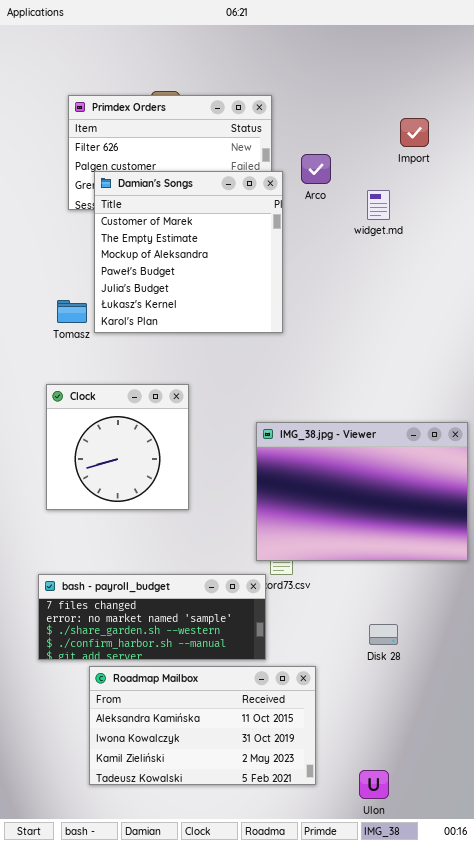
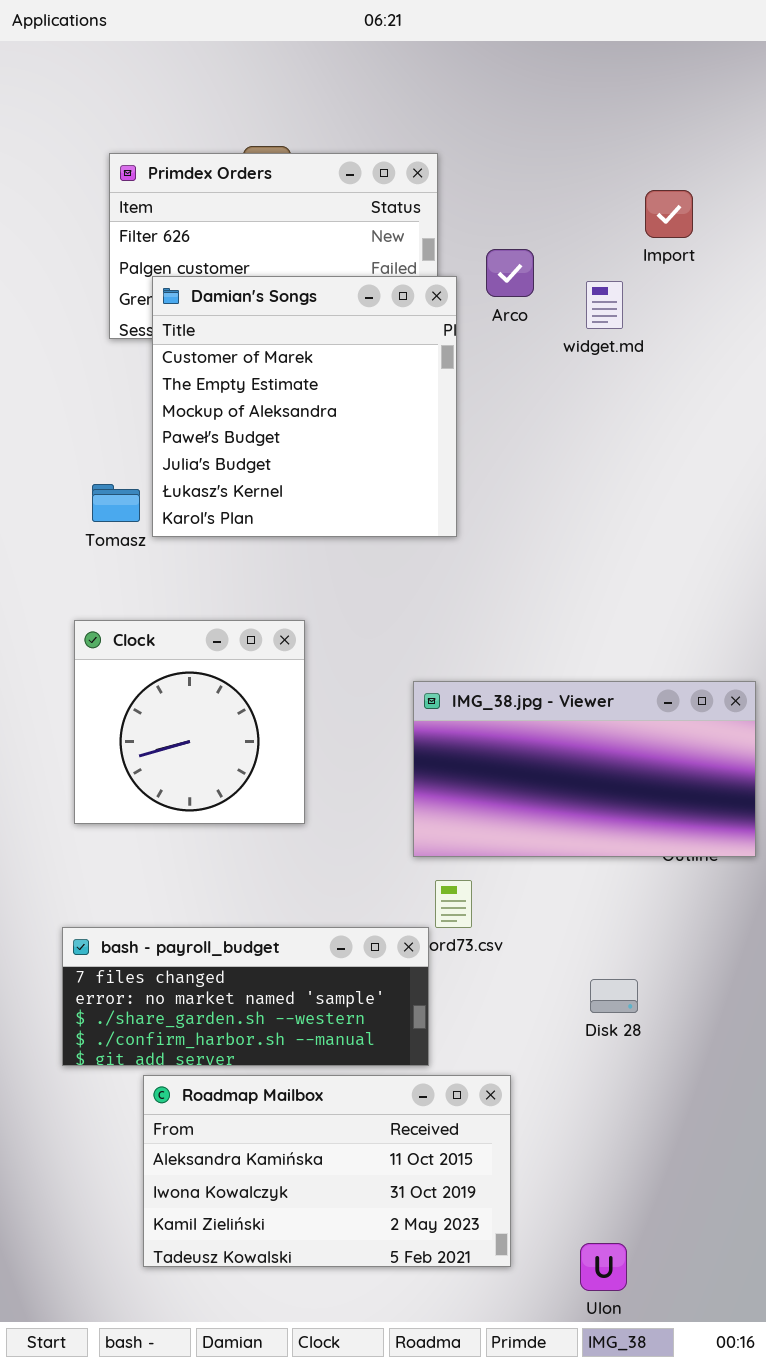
widget.md: [367,190,390,220] -> [586,281,623,329], moved
IMG_38.jpg - Viewer: [256,422,468,561] -> [413,681,756,857], resized
Disk 28: [369,624,398,645] -> [590,979,638,1013], moved

